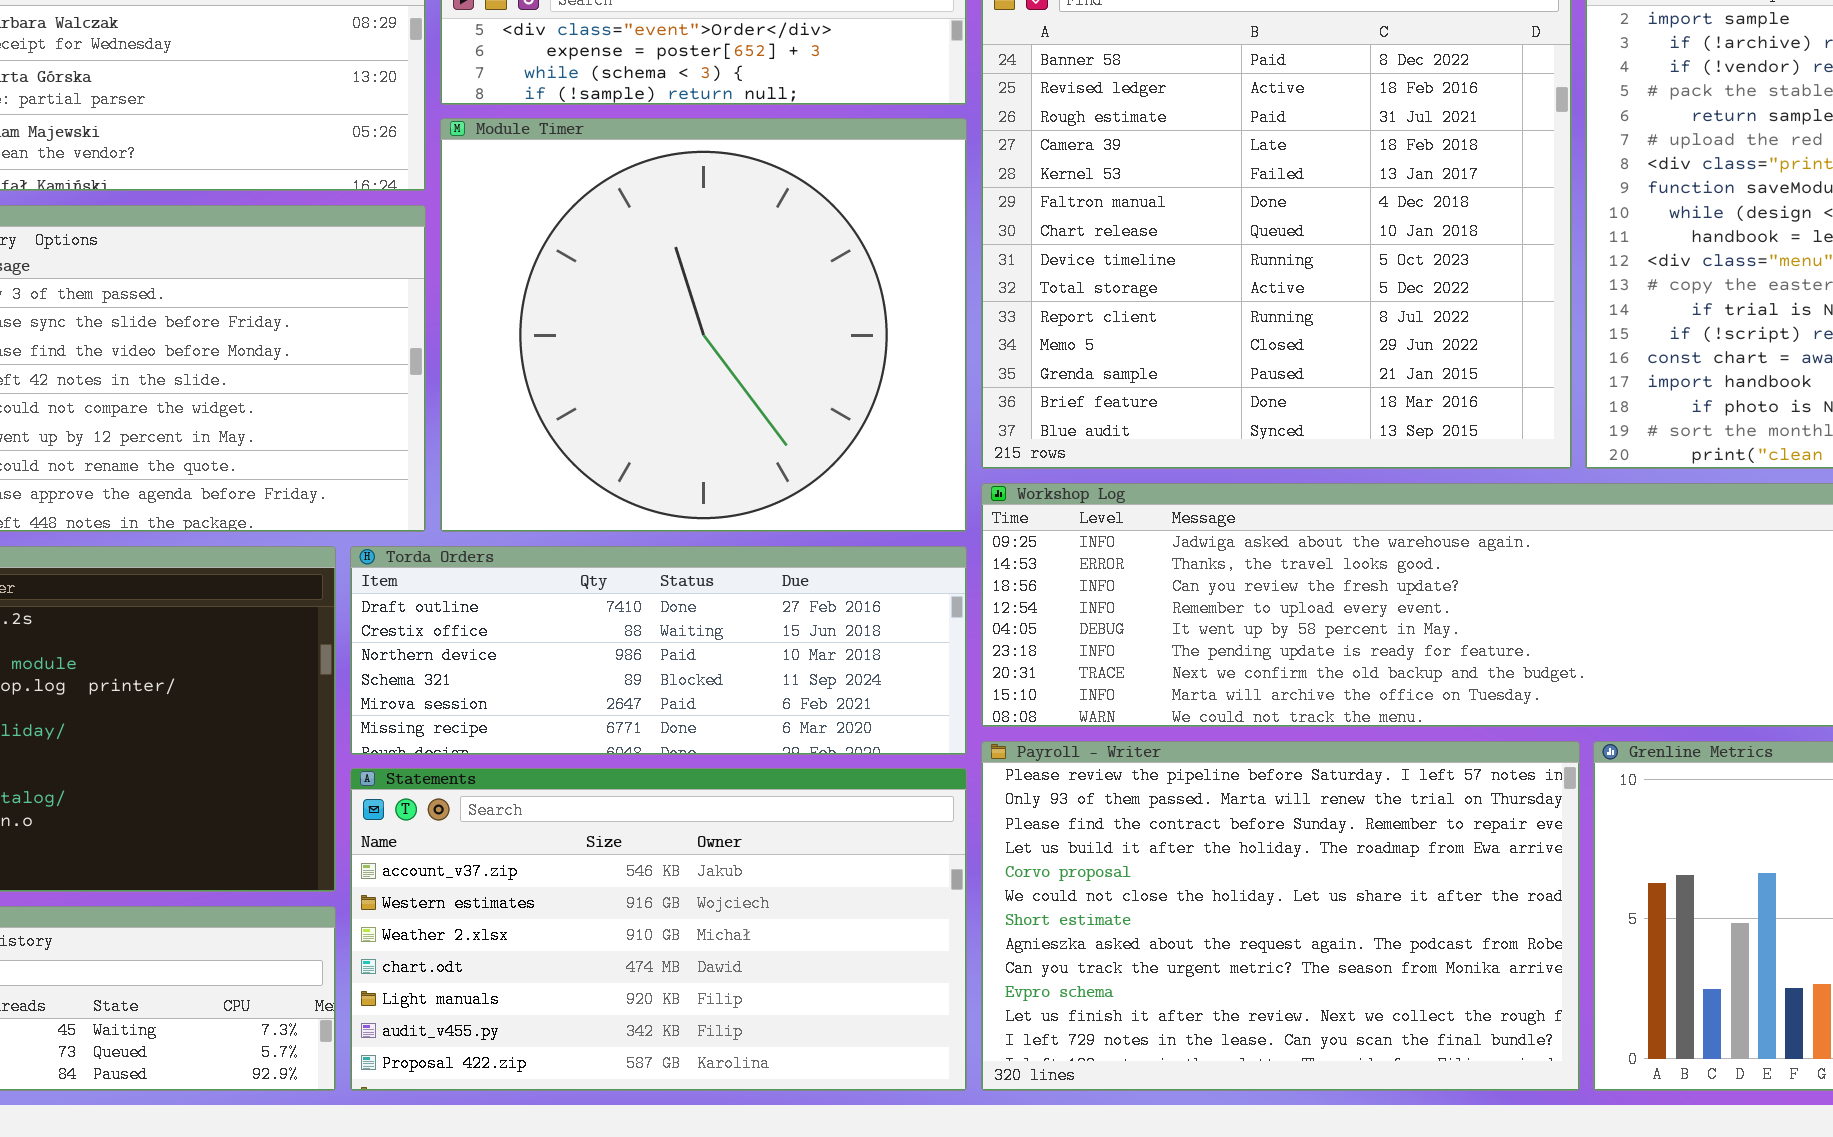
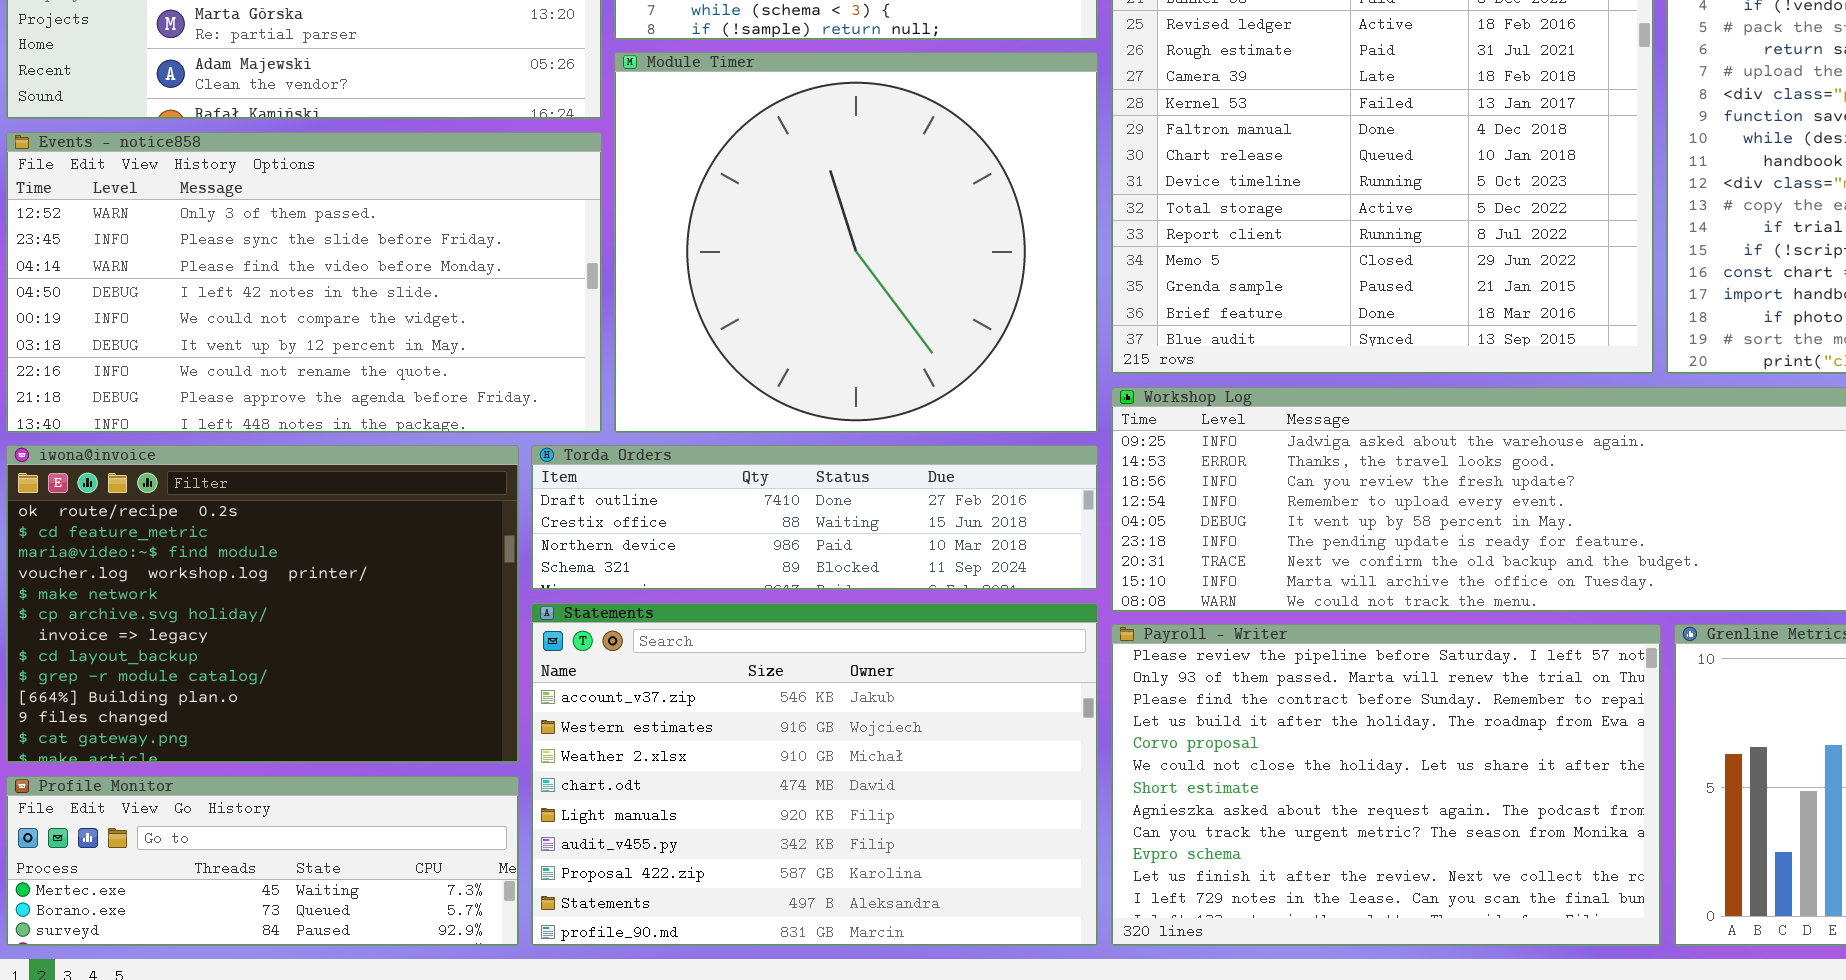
Torda Orders: [350,546,967,755] -> [531,445,1098,590], resized
Statements: [350,768,967,1091] -> [531,603,1098,946], resized

